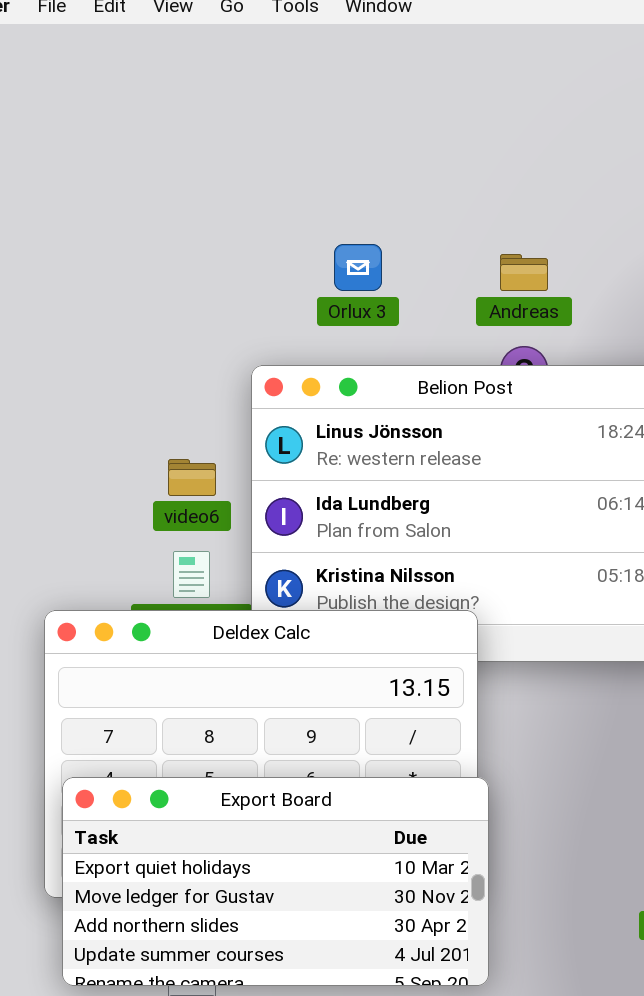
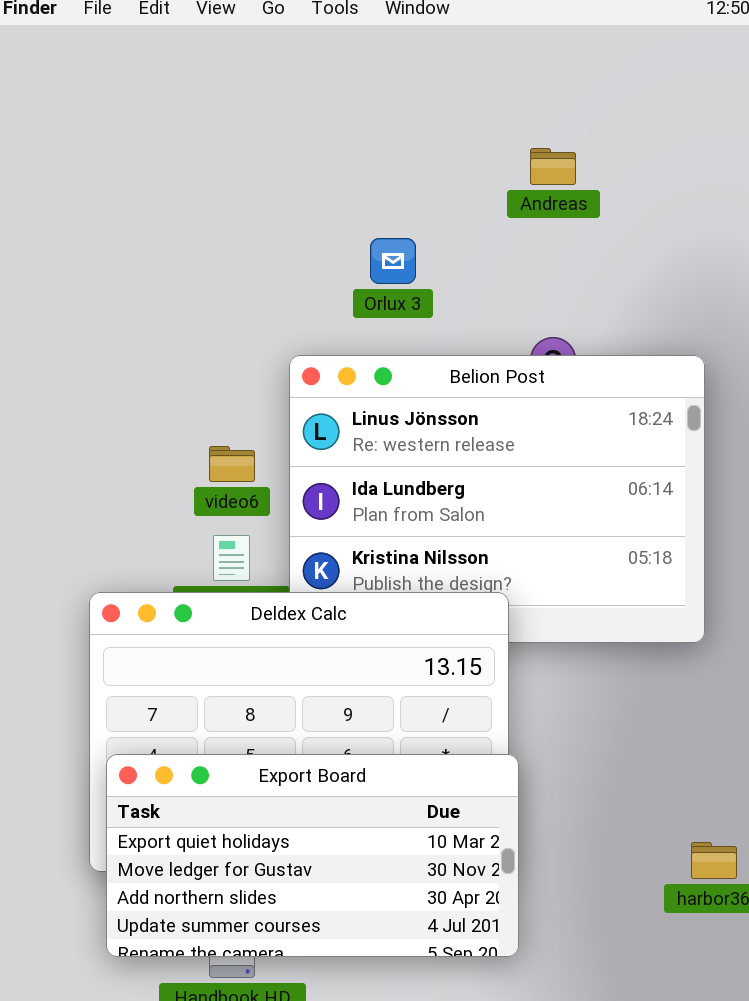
Andreas: [500,254,548,291] -> [530,148,576,185], moved

